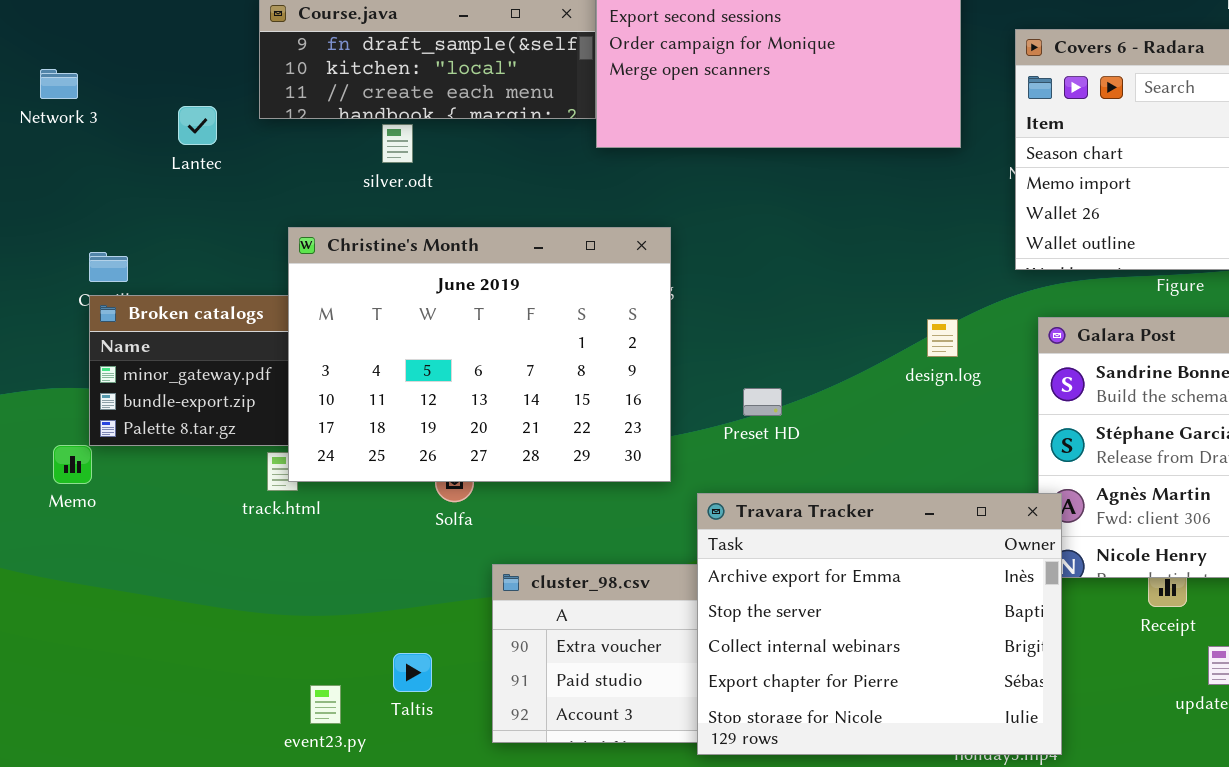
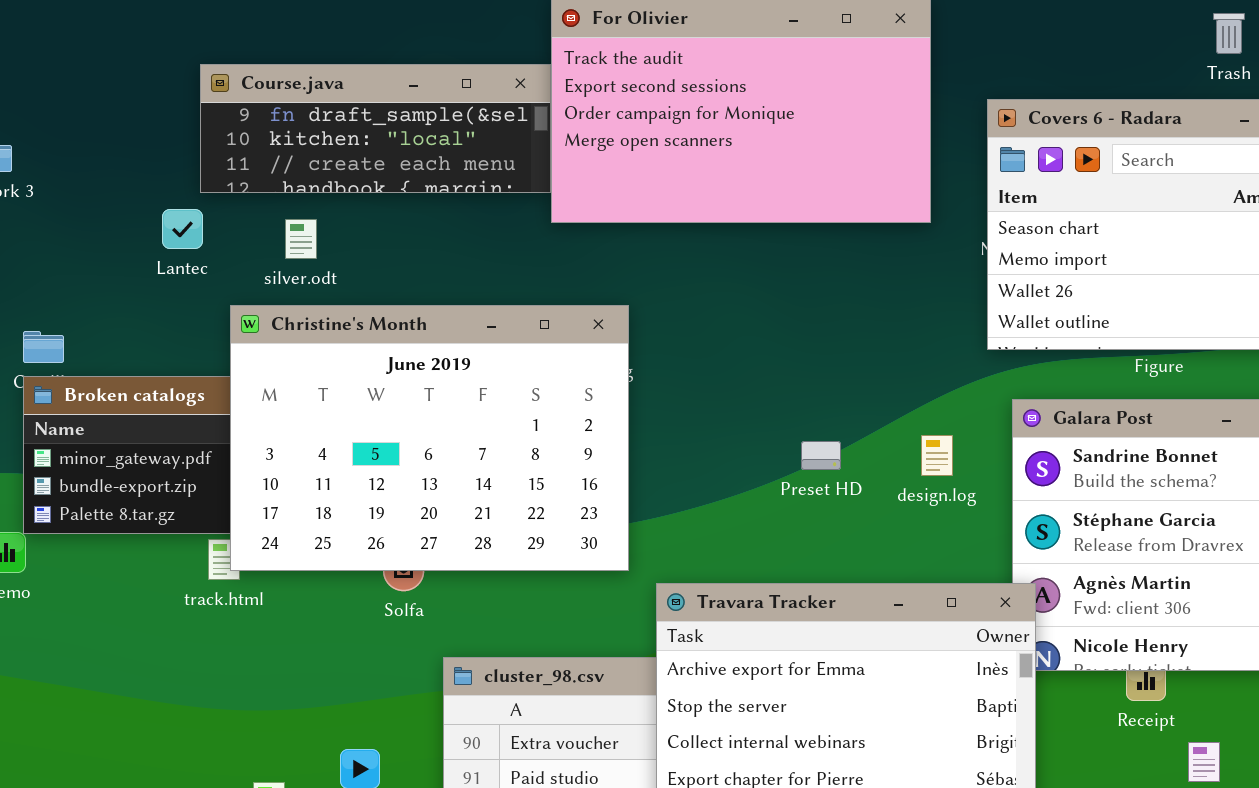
Lantec: [178,106,217,145] -> [162,209,203,249], moved
silver.odt: [382,124,413,163] -> [285,219,317,259], moved
design.log: [927,319,958,357] -> [921,435,953,476], moved
Preset HD: [743,388,782,416] -> [801,441,841,470], moved

